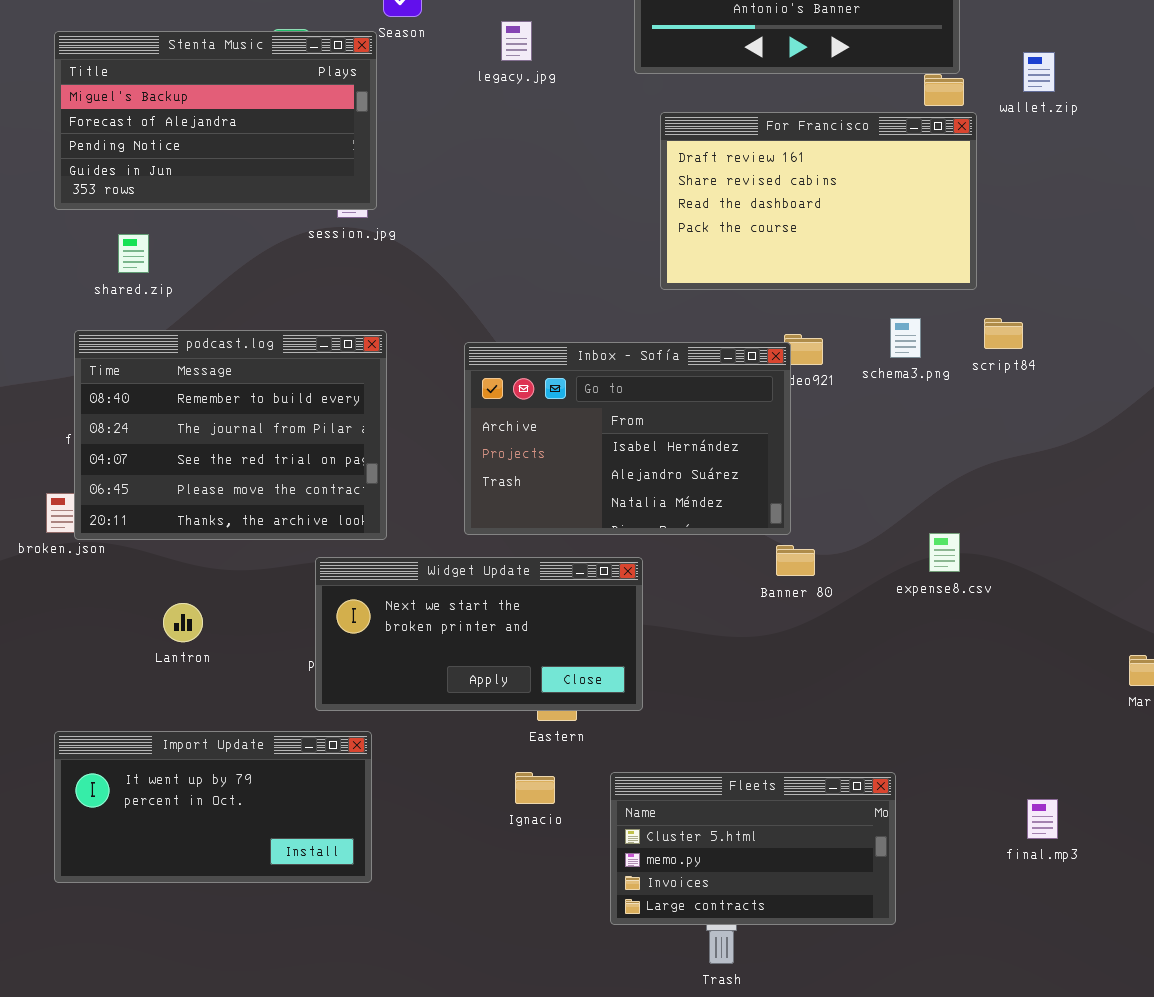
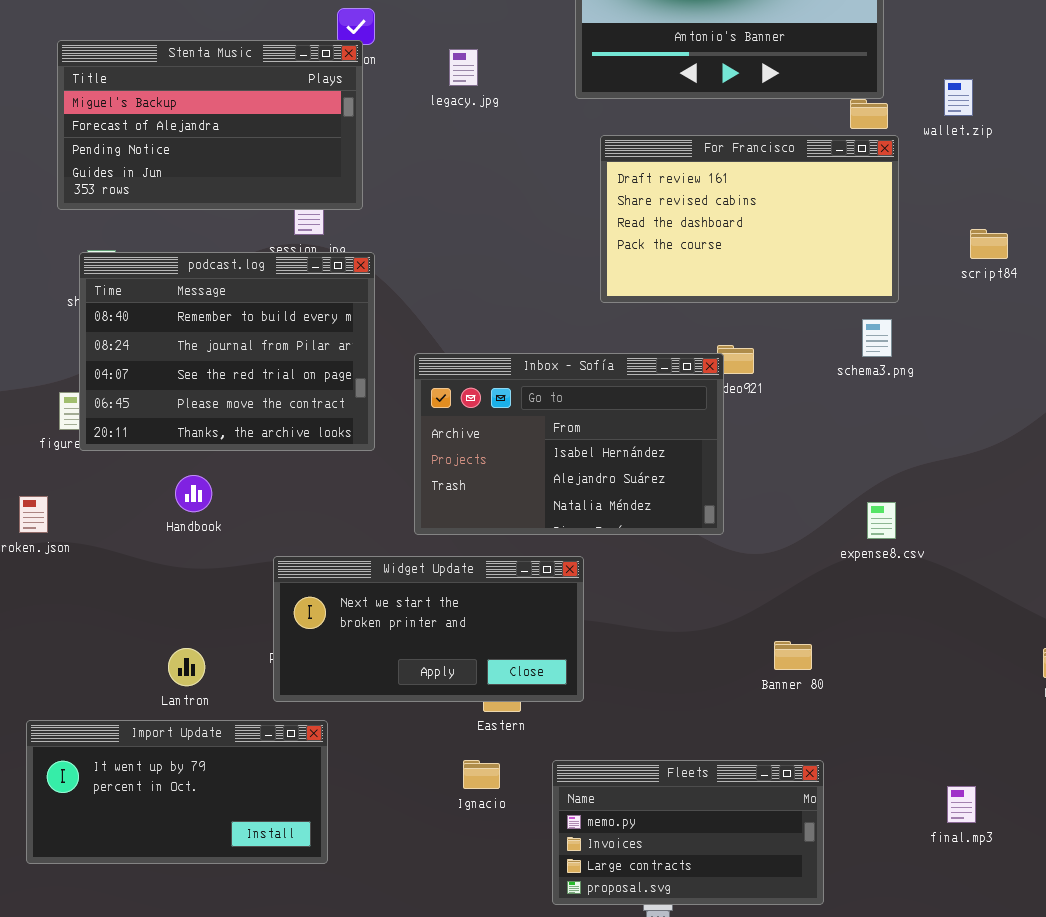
Stenta Music: [54,31,377,210] -> [57,40,363,210], moved
schema3.png: [890,318,921,358] -> [862,319,892,357], moved
script84: [984,318,1023,349] -> [970,229,1008,259], moved
podcast.log: [74,330,387,540] -> [79,252,375,451], moved
expense8.csv: [929,533,960,572] -> [867,502,896,539], moved
Banner 80: [776,545,815,576] -> [774,641,812,670], moved
Lantron: [163,603,203,642] -> [168,648,205,686], moved
Fleets: [610,772,896,925] -> [552,760,824,905], scrolled down 1 row

